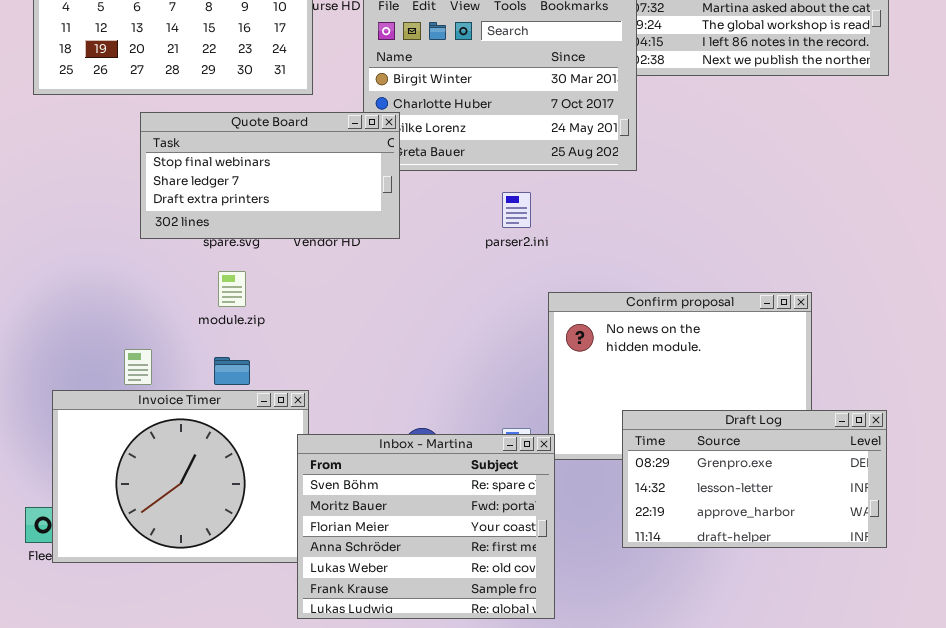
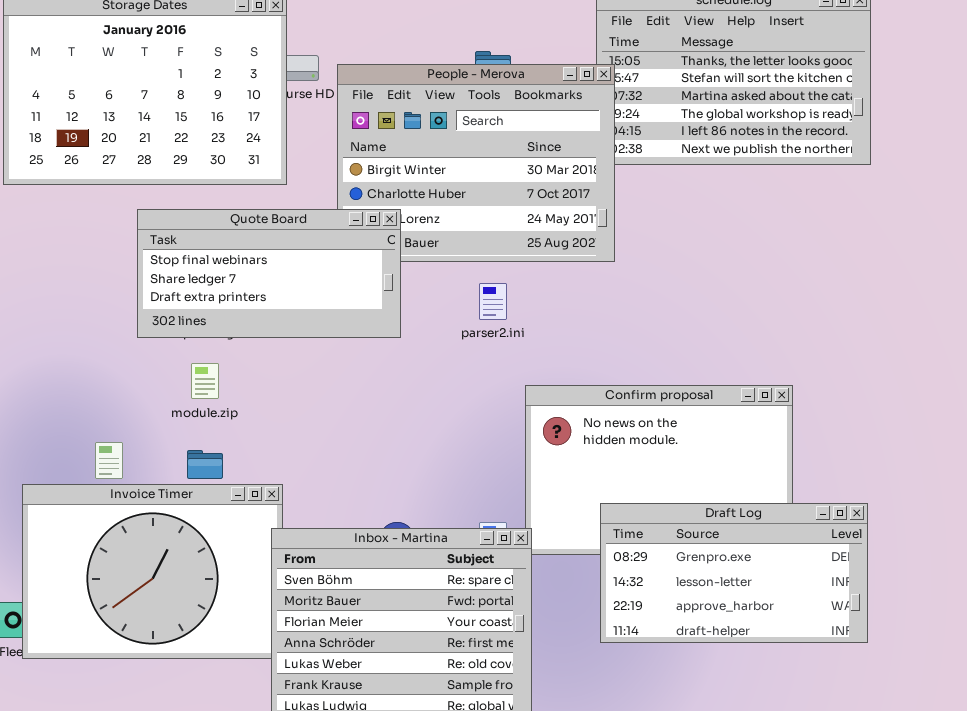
Quote Board: [140,112,400,239] -> [137,209,401,338], moved

